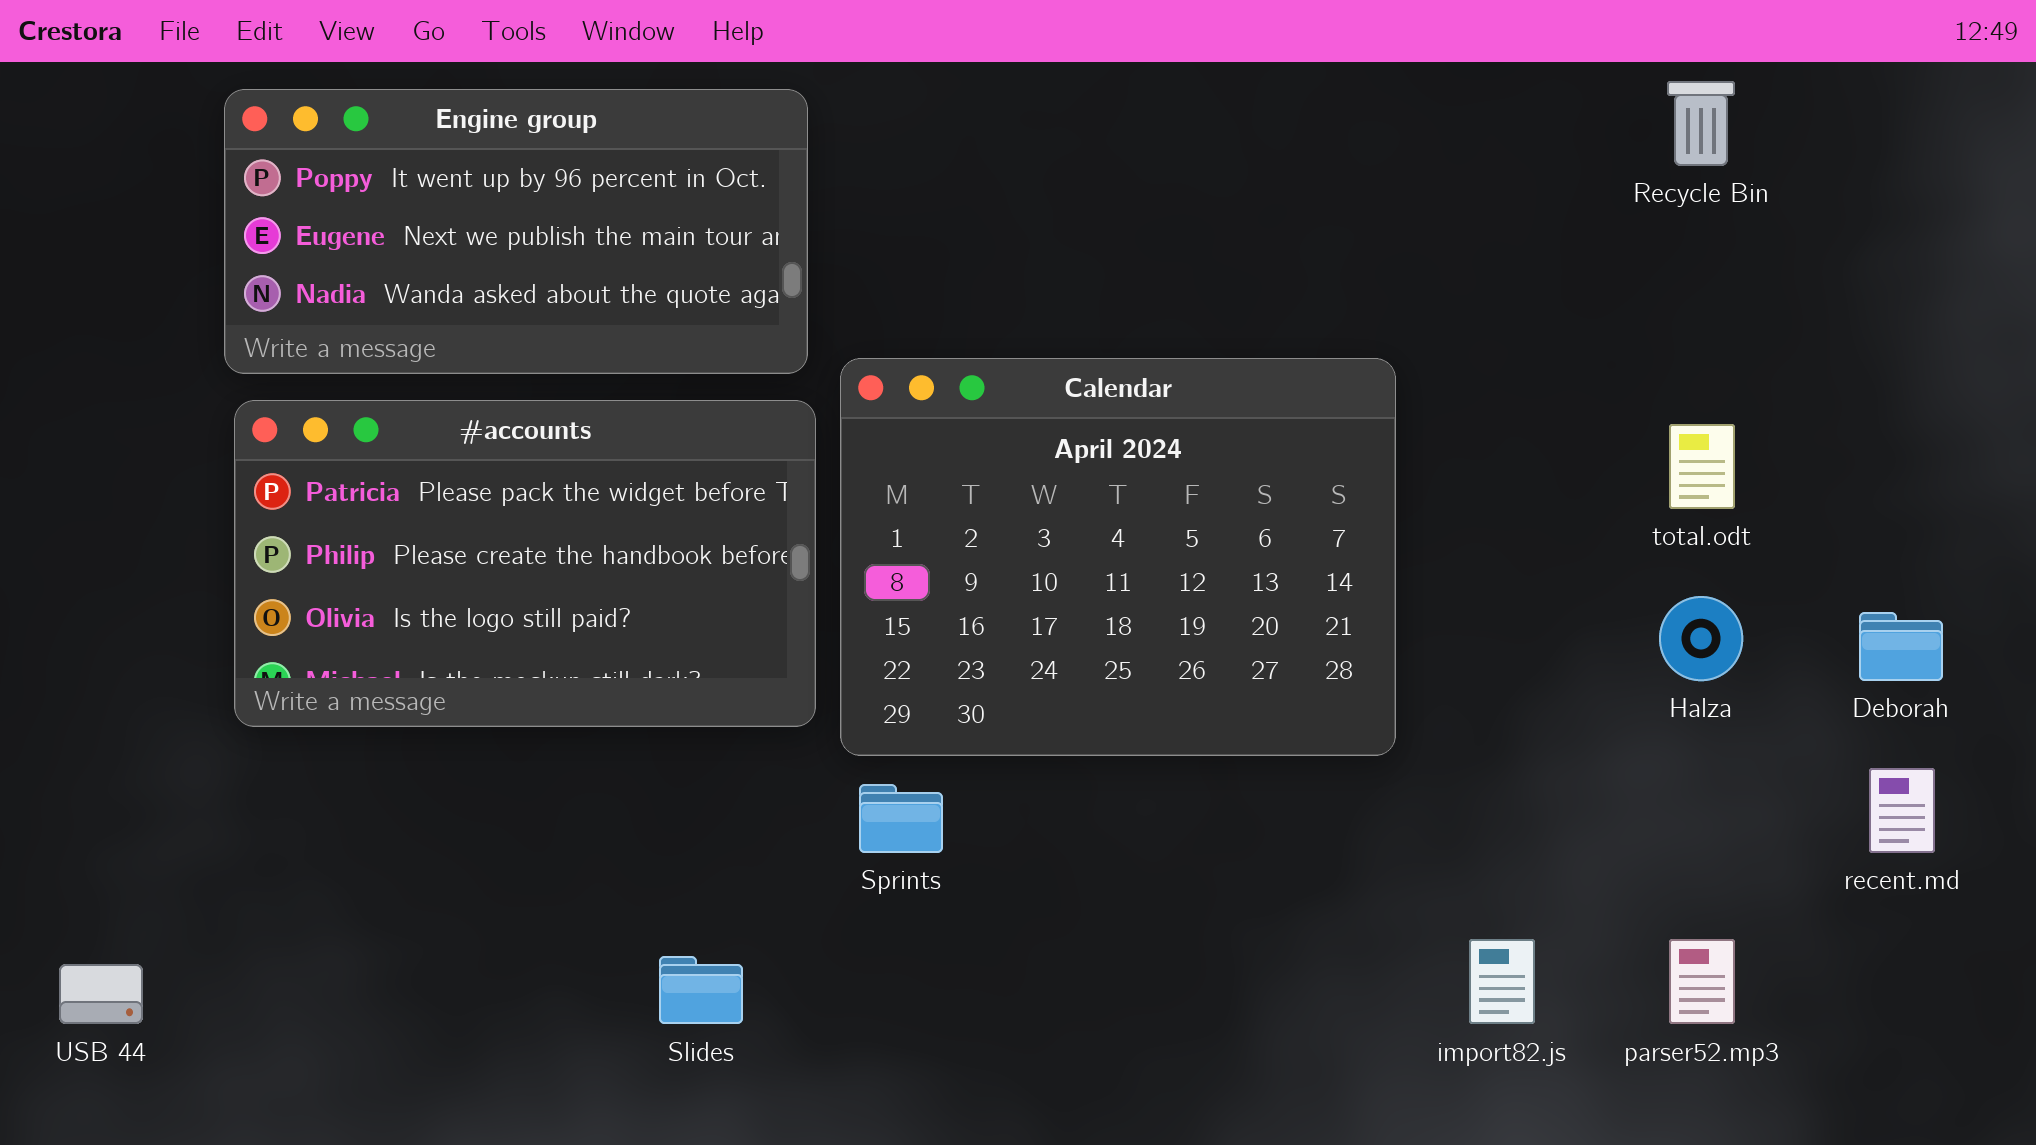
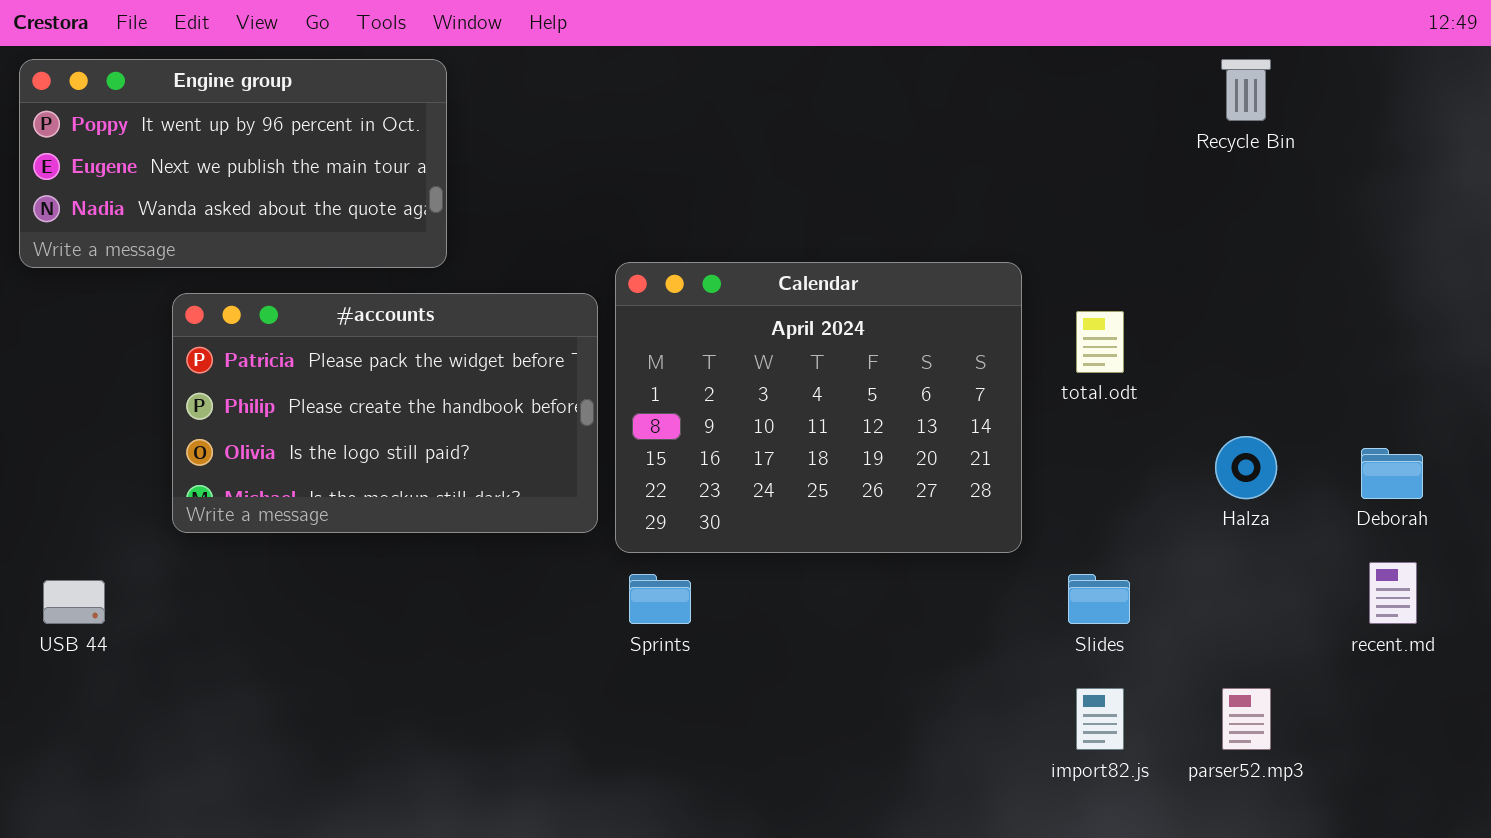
Engine group: [224,89,808,374] -> [19,59,447,268], moved
total.odt: [1669,424,1735,509] -> [1076,311,1124,373], moved
Slides: [659,956,743,1024] -> [1068,574,1130,624], moved
USB 44: [59,964,143,1024] -> [43,580,105,624], moved

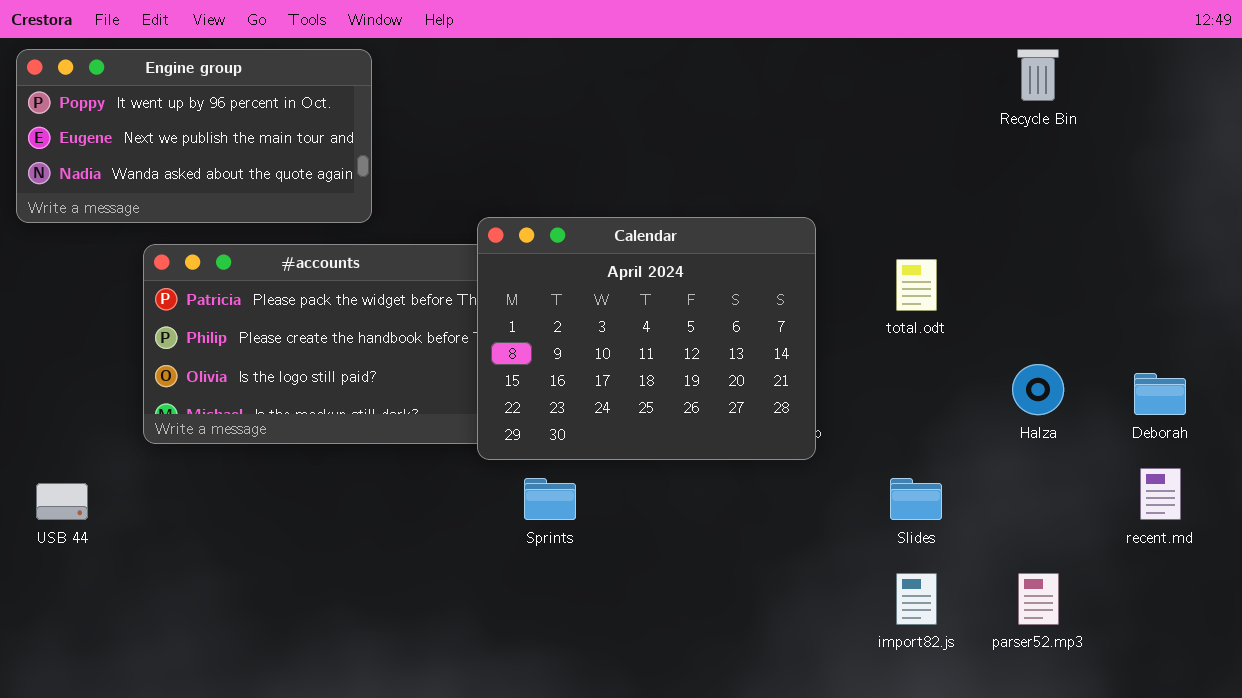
Calendar: [615,262,1022,553] -> [477,217,816,460], moved

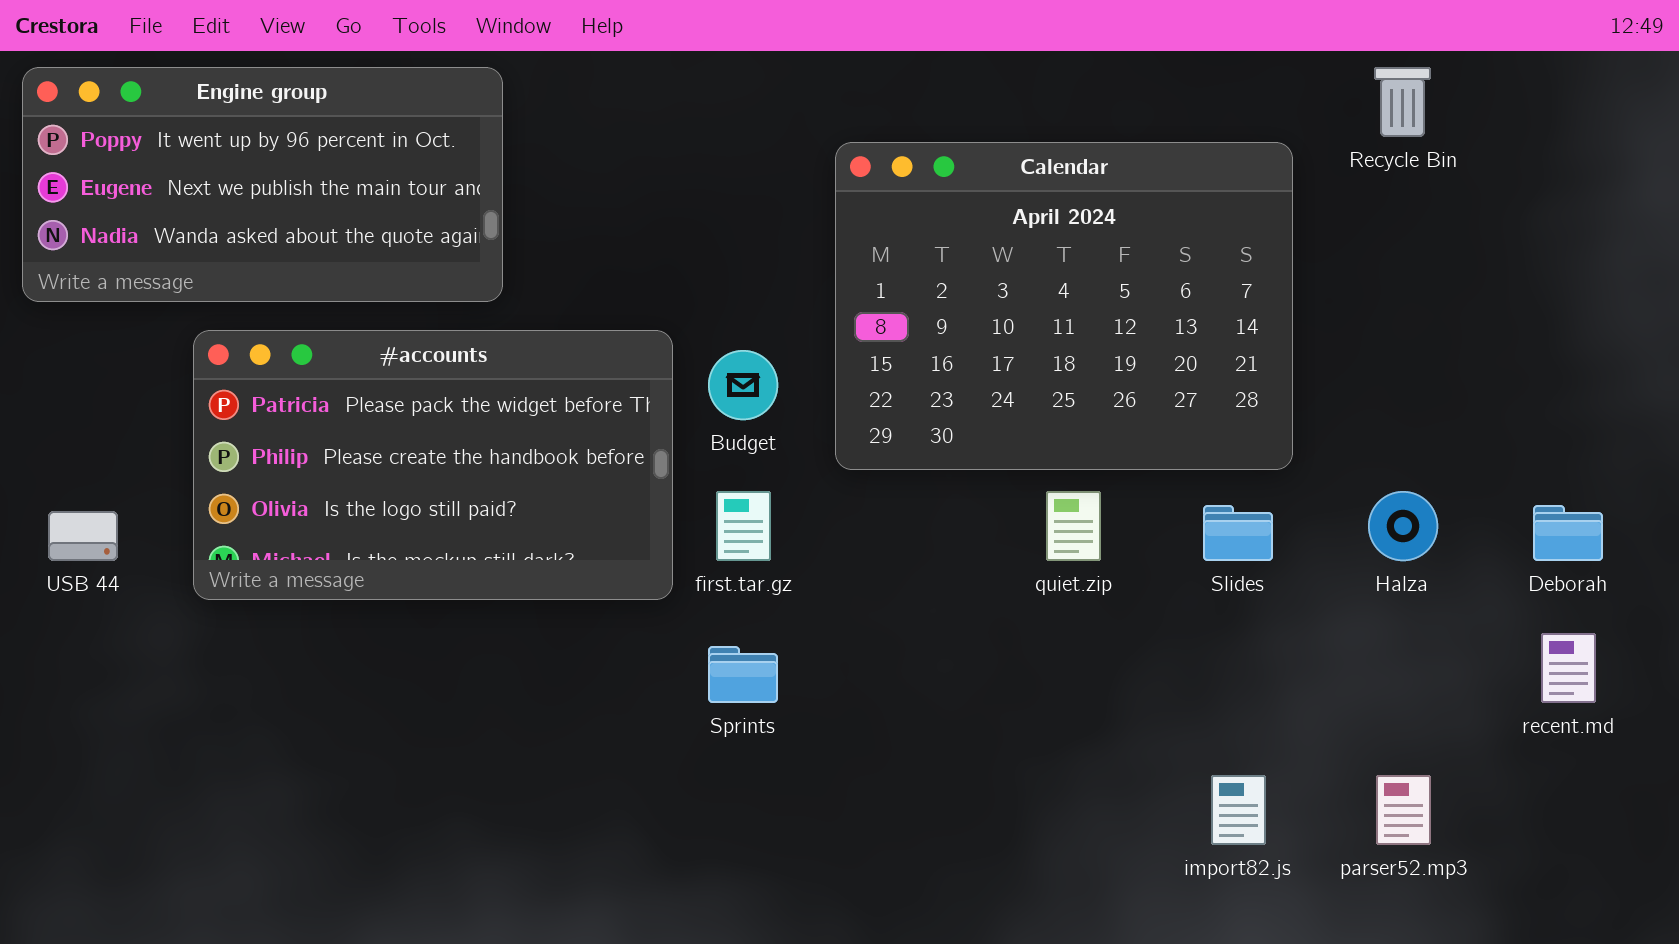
Calendar: [477,217,816,460] -> [835,142,1293,470], moved
Slides: [890,478,942,520] -> [1203,505,1273,561], moved
USB 44: [36,483,88,520] -> [48,511,118,561], moved

